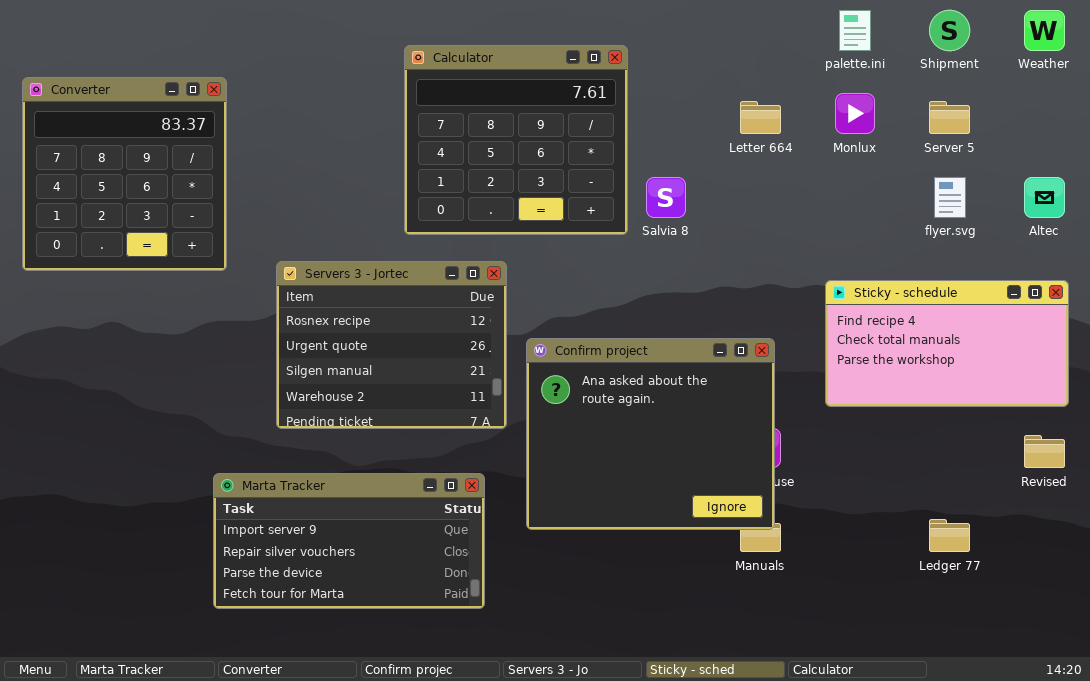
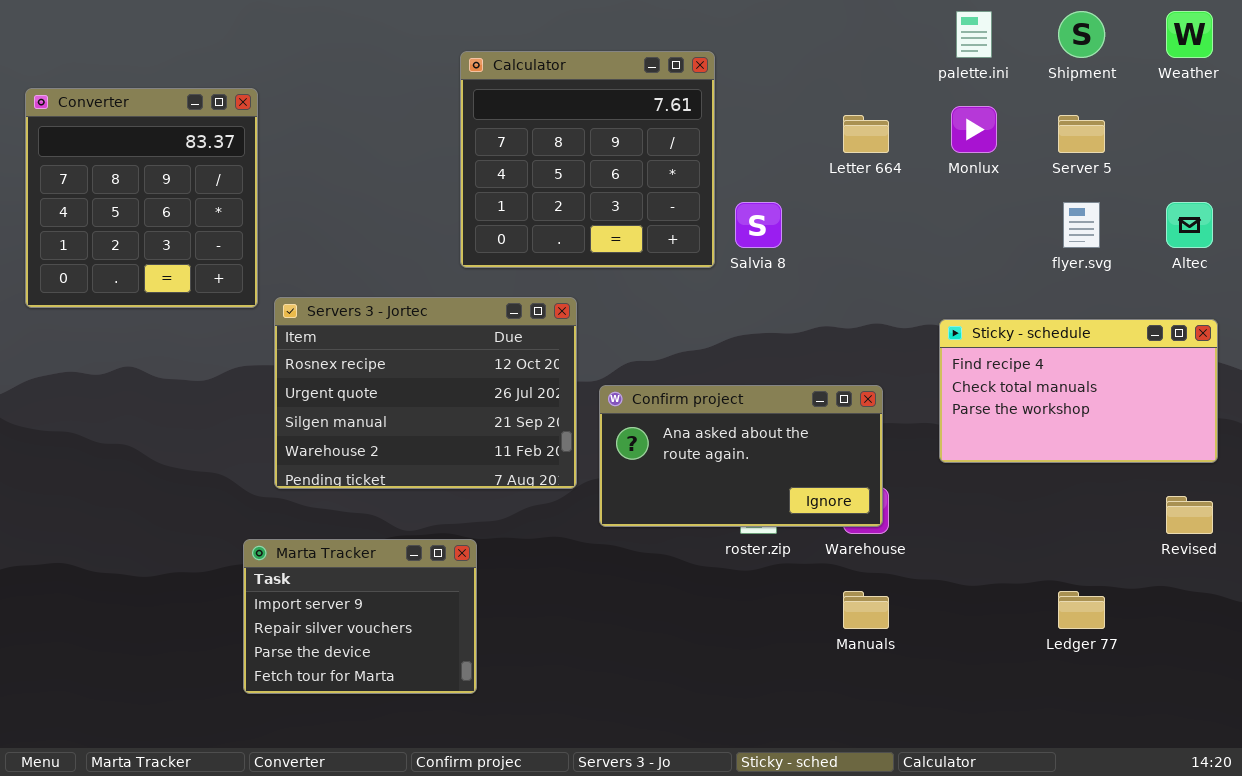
Servers 3 - Jortec: [276,261,507,429] -> [274,297,577,489], resized
Confirm project: [526,338,775,530] -> [599,385,883,527], resized
Marta Tracker: [213,473,485,609] -> [243,539,477,694], resized

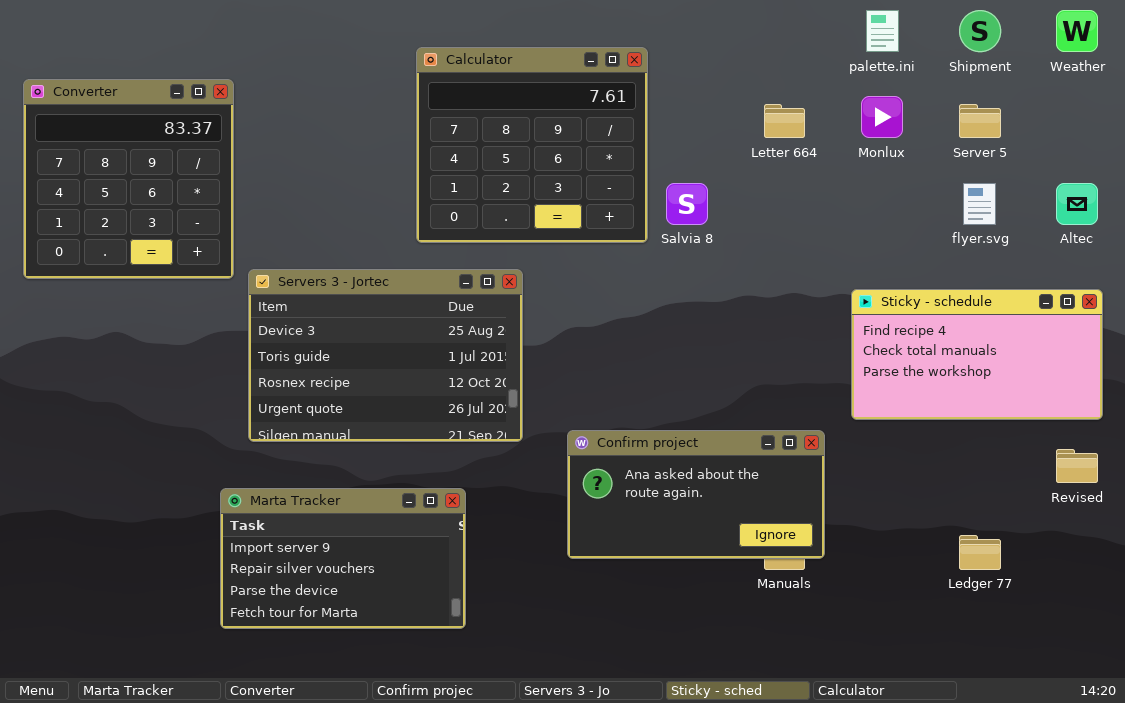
Servers 3 - Jortec: [274,297,577,489] -> [248,269,523,442], scrolled up 2 rows
Confirm project: [599,385,883,527] -> [567,430,825,559], moved
Marta Tracker: [243,539,477,694] -> [220,488,466,629], resized

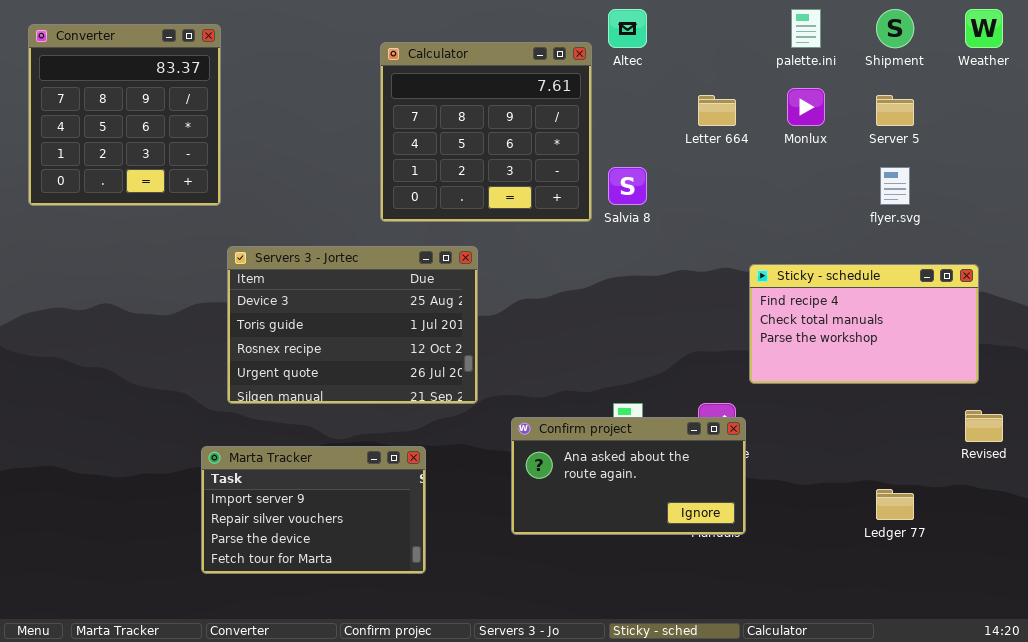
Converter: [23,79,234,279] -> [28,24,221,206], moved
Altec: [1056,183,1098,225] -> [608,9,647,48], moved
Sticky - schedule: [851,289,1103,420] -> [749,264,979,384], moved
Confirm project: [567,430,825,559] -> [511,417,746,535], moved

